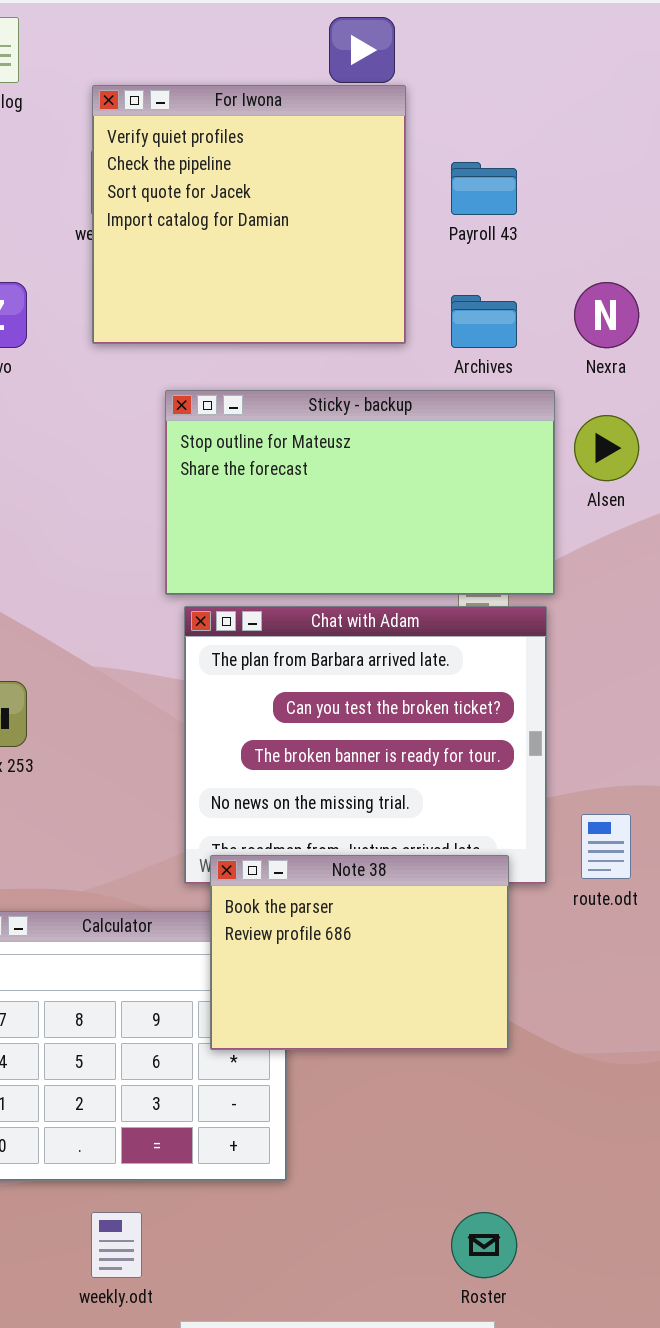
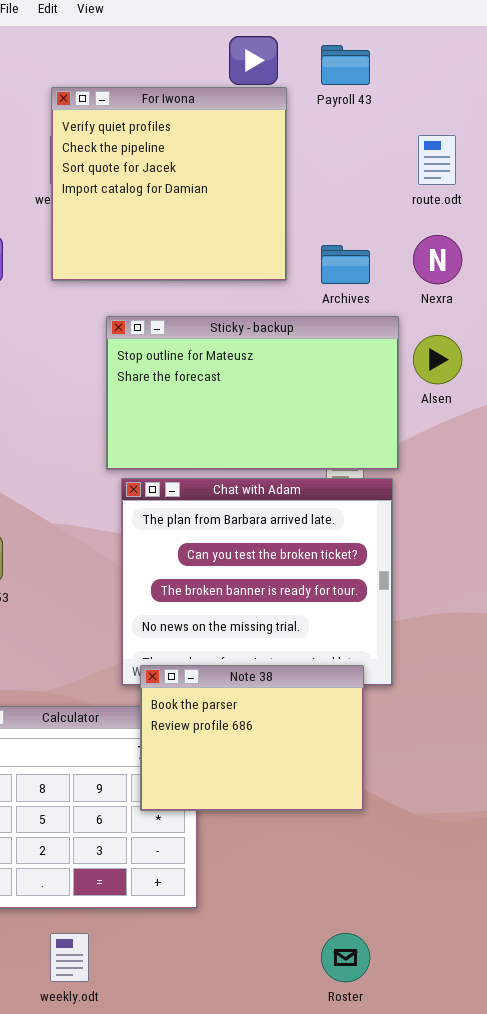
Payroll 43: [451,162,517,215] -> [321,45,370,85], moved
route.odt: [581,814,631,879] -> [418,135,456,185], moved

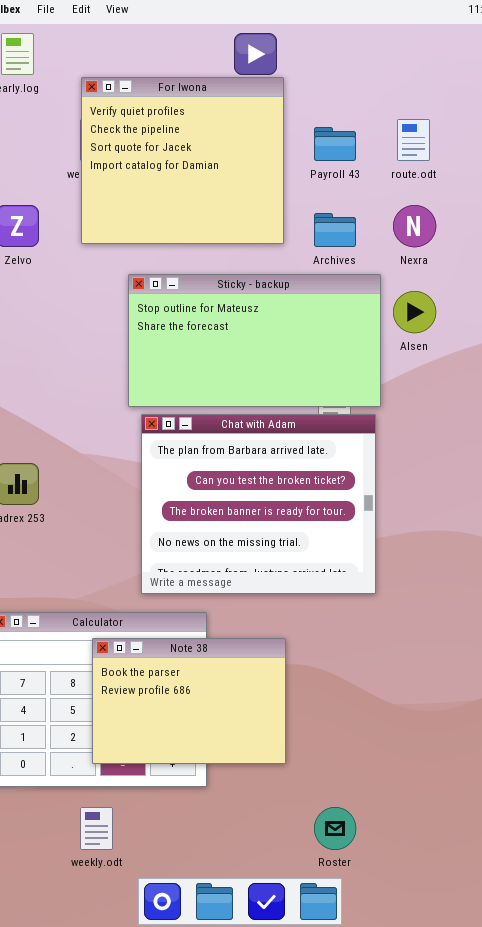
Payroll 43: [321,45,370,85] -> [314,127,356,161], moved
Note 38: [140,665,364,811] -> [92,638,286,764], moved

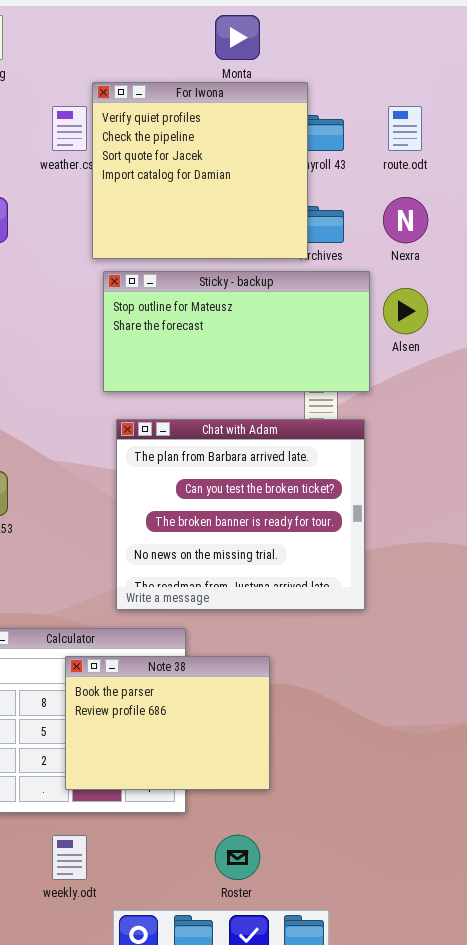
For Iwona: [81,77,284,244] -> [92,82,308,259], moved
Sticky - backup: [128,274,381,407] -> [103,271,370,392], resized
Roster: [314,807,356,850] -> [215,835,260,880], moved

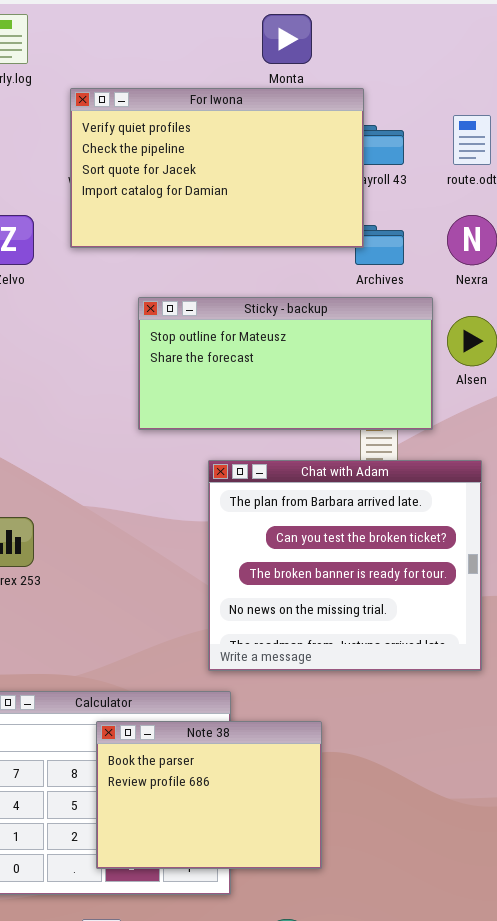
For Iwona: [92,82,308,259] -> [70,88,364,248], resized
Chat with Adam: [116,419,365,610] -> [208,460,482,671], moved

